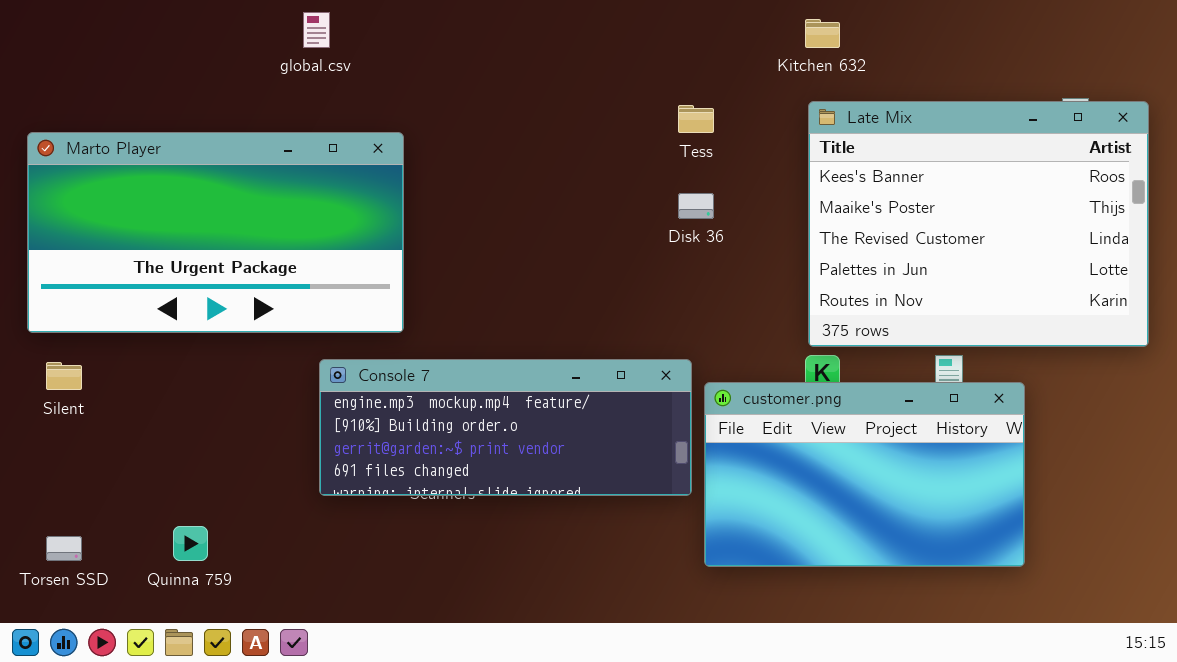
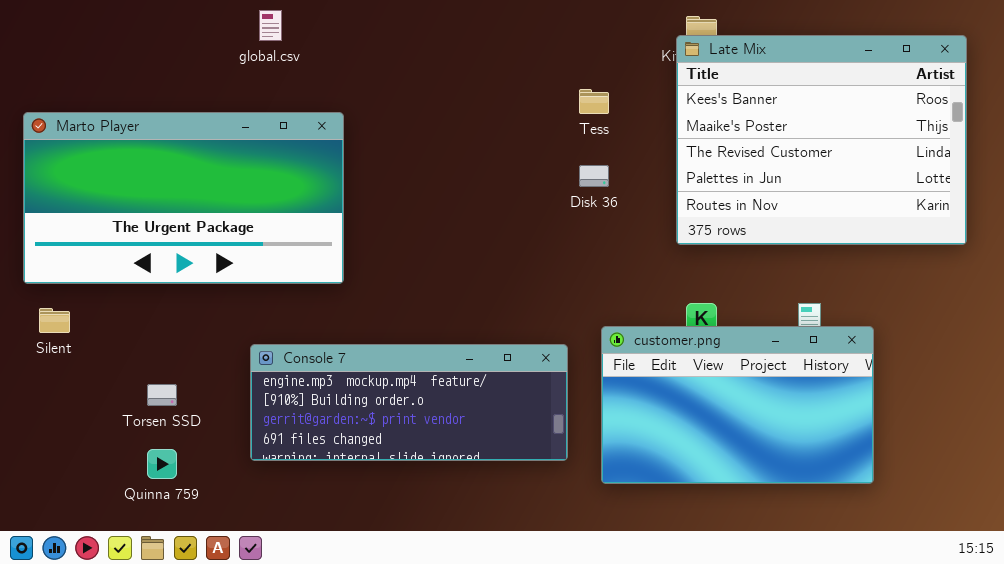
Late Mix: [808,101,1149,347] -> [676,35,967,245], moved
Console 7: [319,359,692,496] -> [250,344,568,461], moved
Torsen SSD: [46,536,82,561] -> [147,384,177,406], moved

